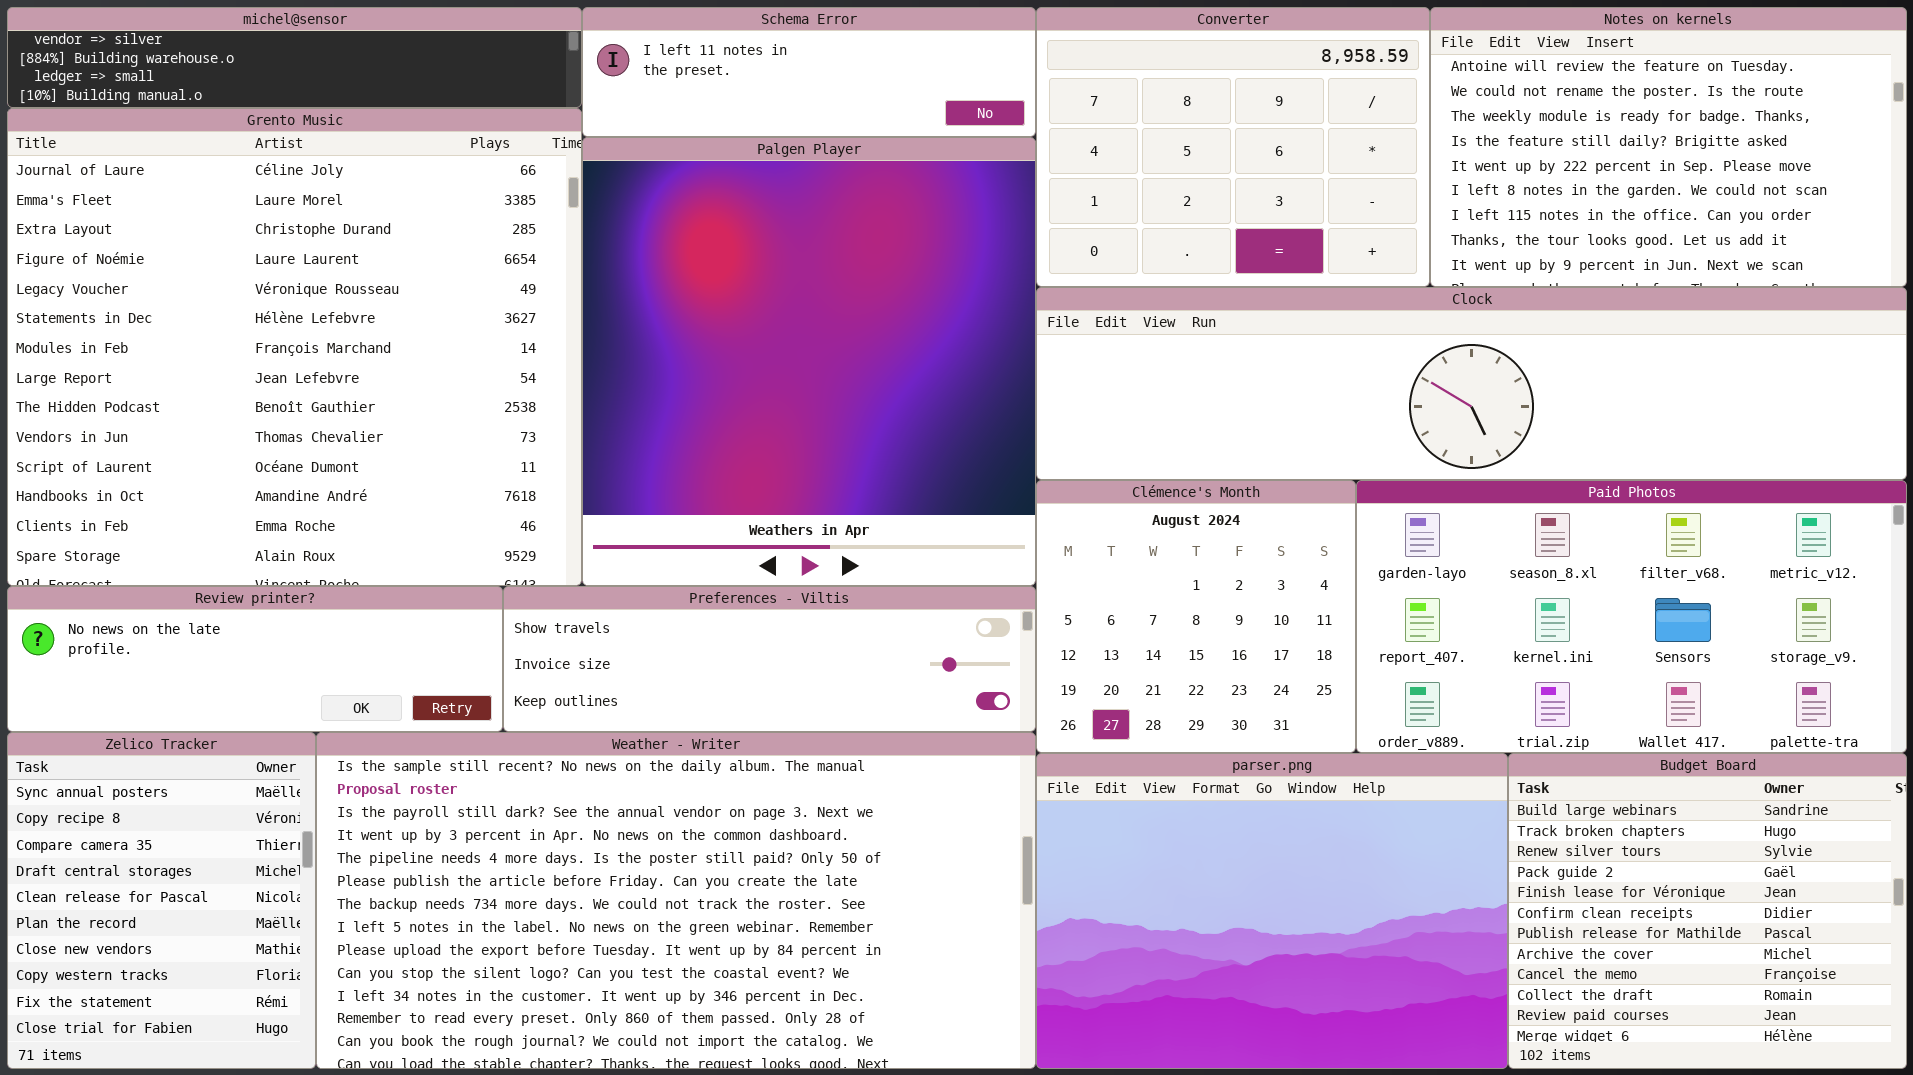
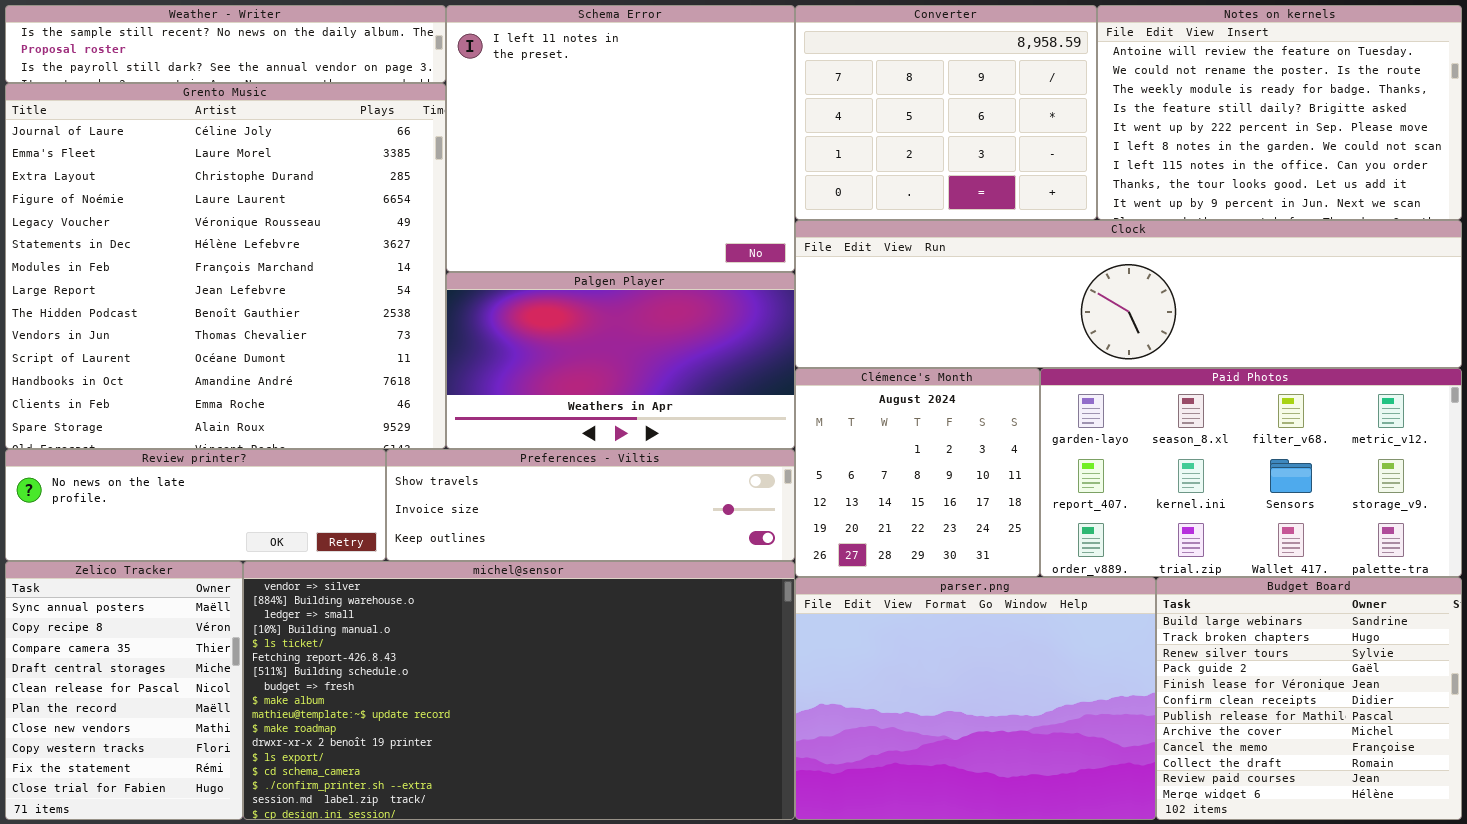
michel@sensor: [7,7,582,108] -> [243,561,795,820], moved, resized
Schema Error: [582,7,1036,137] -> [446,5,795,272], resized
Palgen Player: [582,137,1036,586] -> [446,272,795,449], resized
Weather - Writer: [316,732,1036,1069] -> [5,5,446,83], moved, resized

